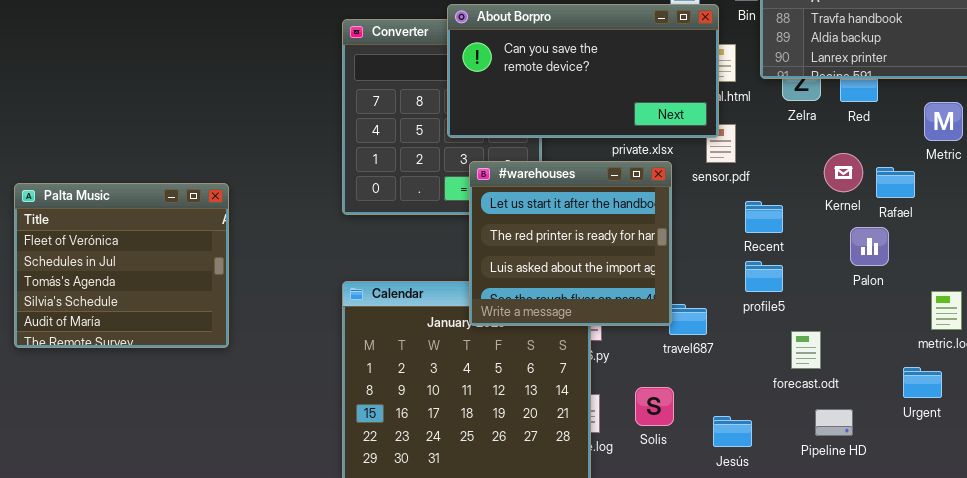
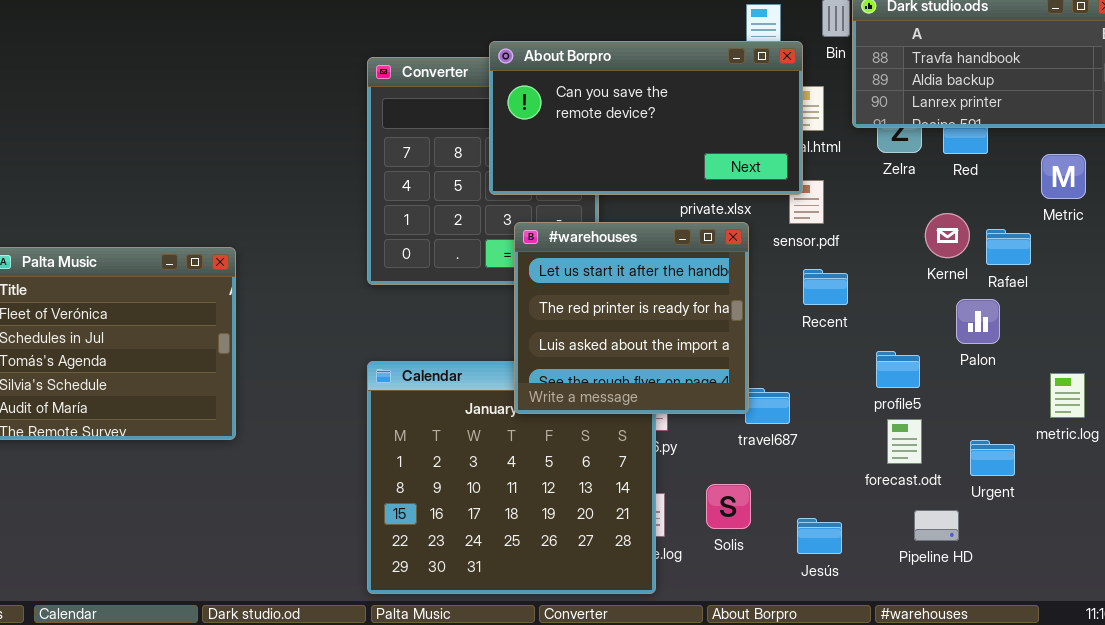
Recent: [745,201,783,233] -> [803,269,848,305], moved
profile5: [745,261,783,292] -> [876,351,920,388], moved
Urgent: [903,367,942,398] -> [970,440,1015,476], moved

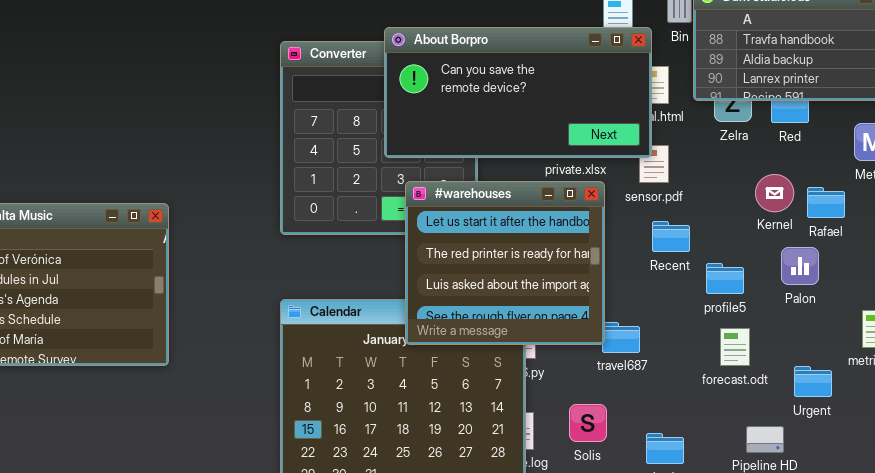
profile5: [876,351,920,388] -> [706,263,744,294], moved
forecast.odt: [887,419,922,464] -> [720,328,750,366], moved

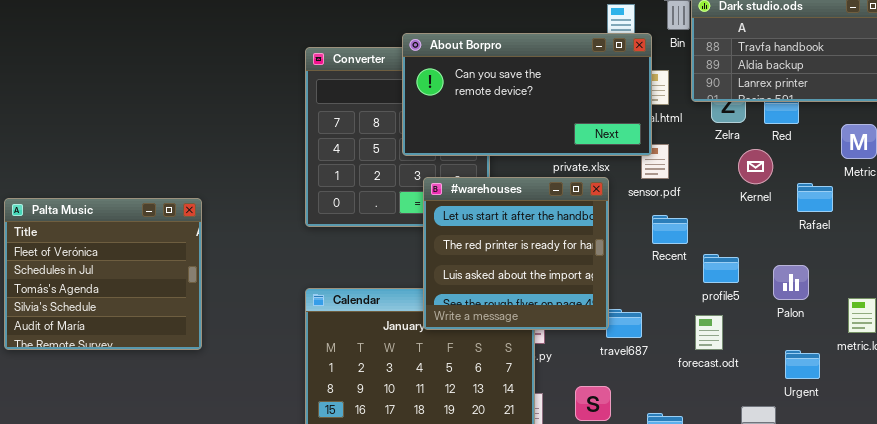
Kernel: [755,174,794,212] -> [738,149,773,184], moved
Palon: [781,247,819,285] -> [773,265,809,300], moved
forecast.odt: [720,328,750,366] -> [695,315,723,350], moved

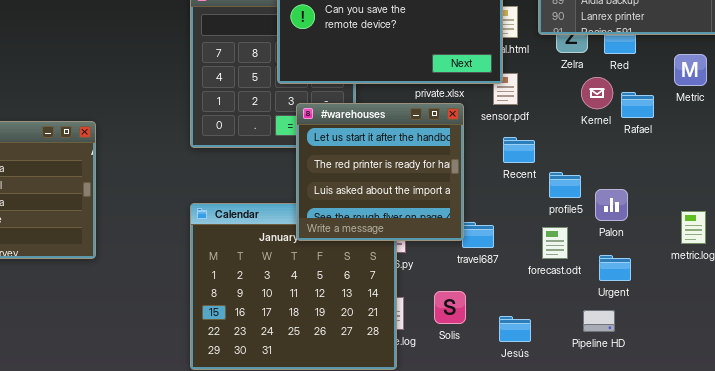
Rafael: [797,183,833,212] -> [621,92,654,118], moved
Palon: [773,265,809,300] -> [595,189,628,221], moved
Urgent: [785,350,820,379] -> [599,255,631,281], moved

